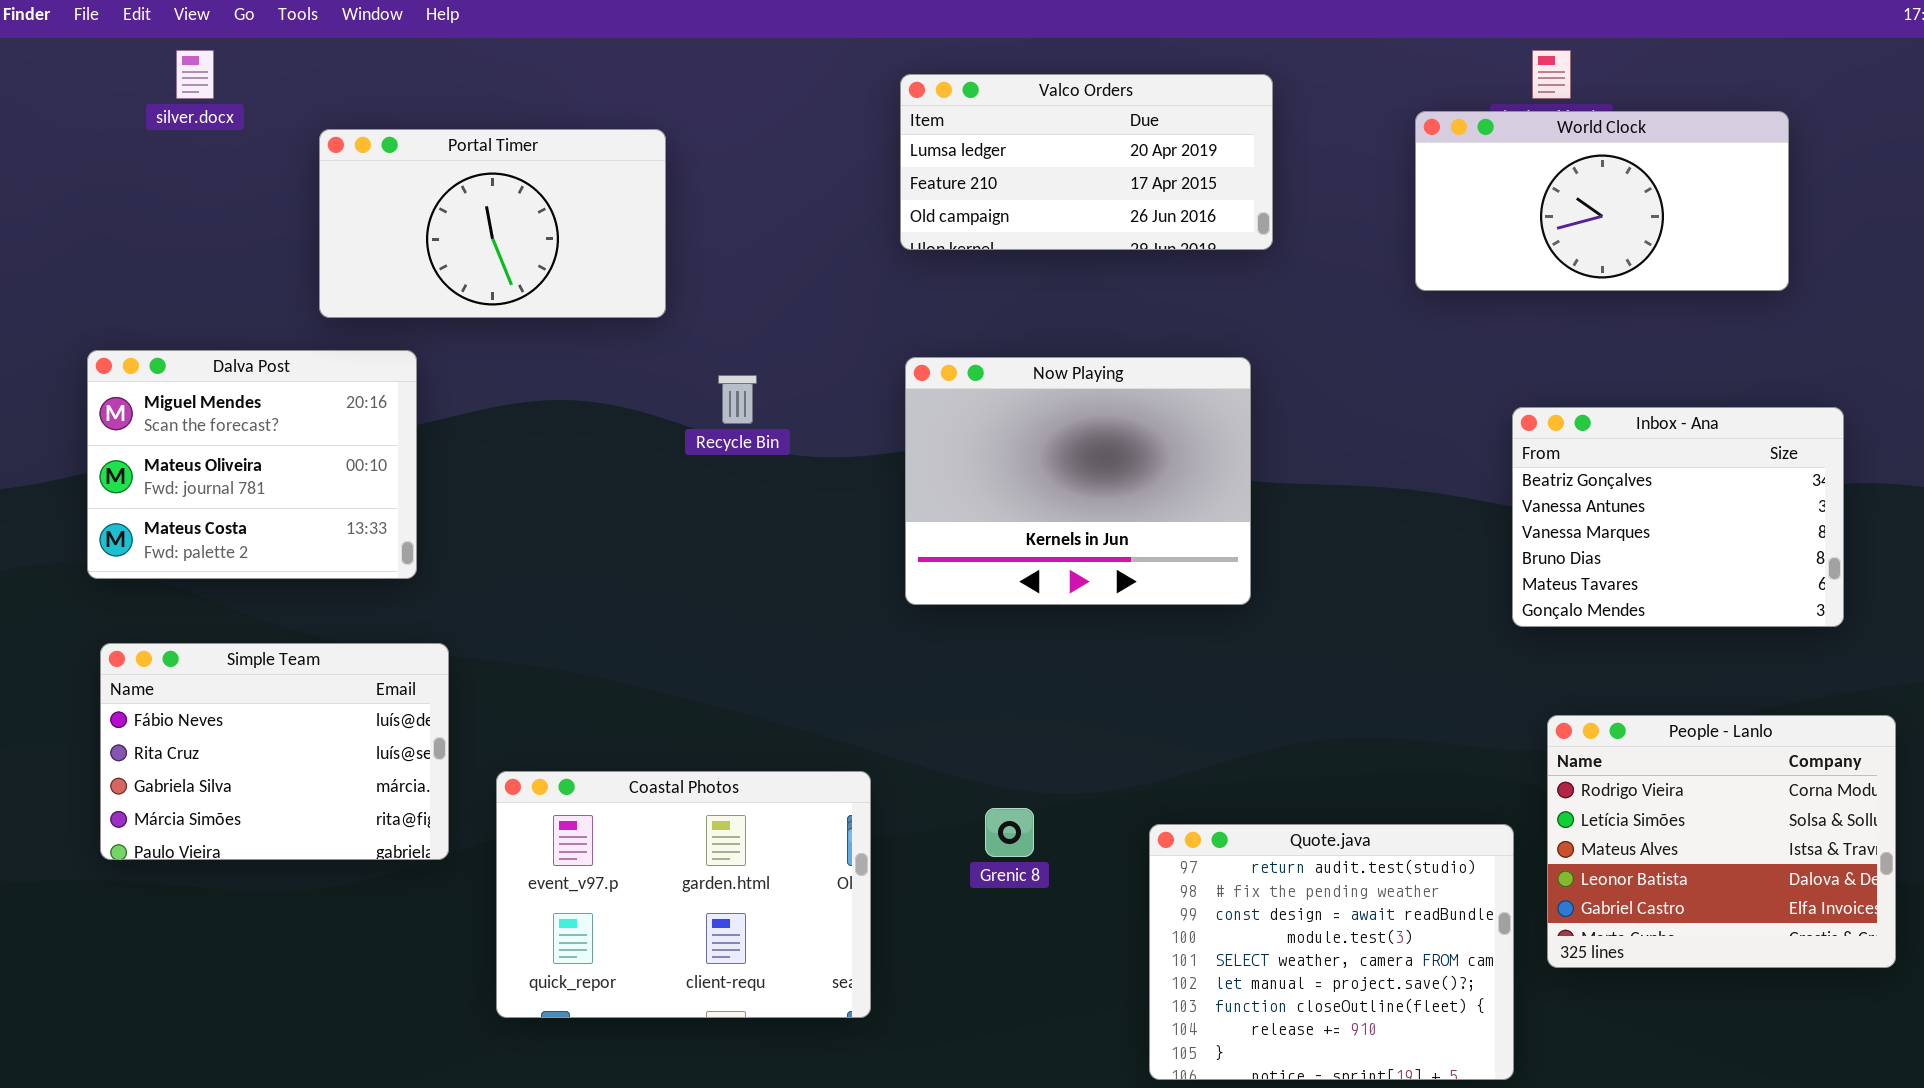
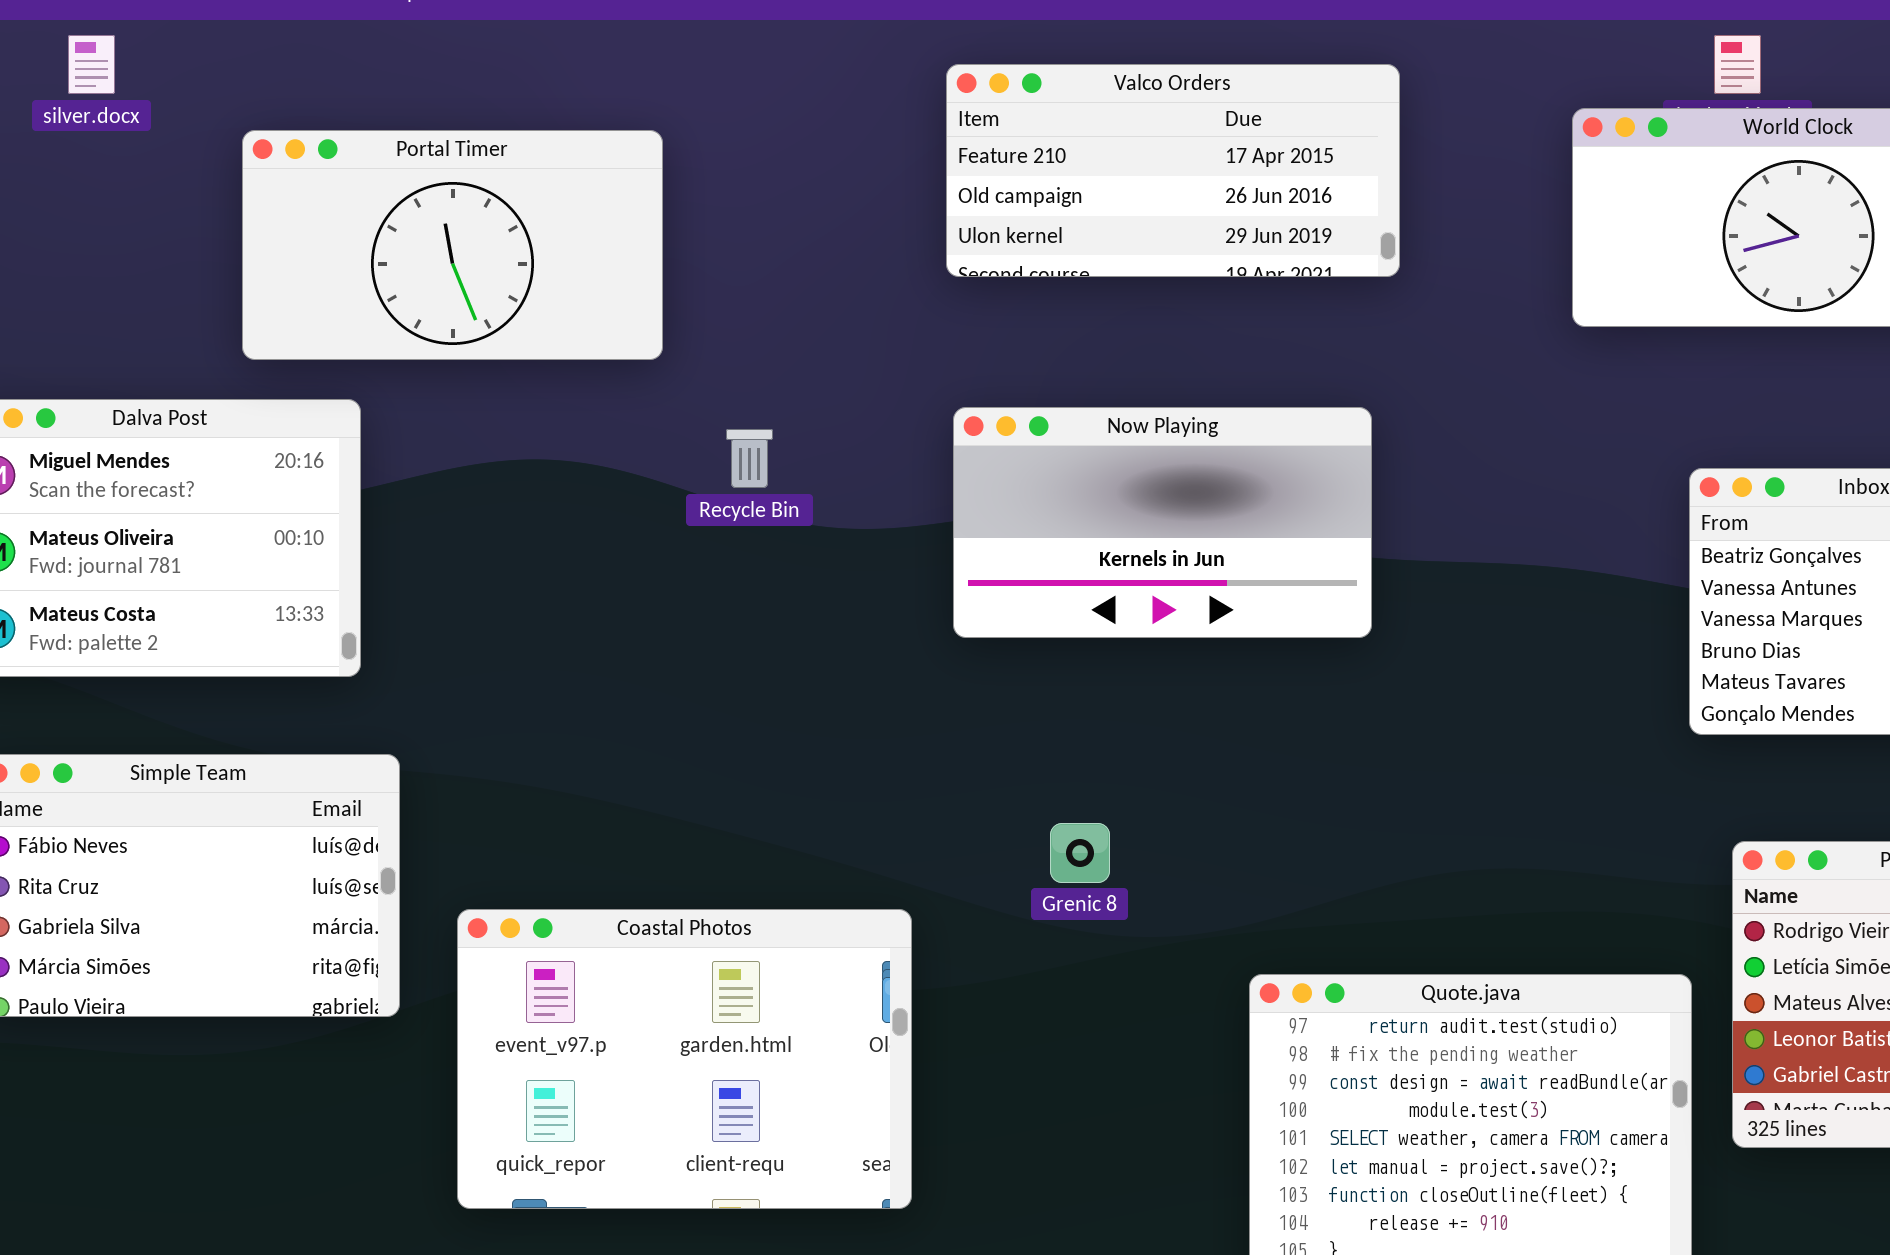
Valco Orders: [900,74,1273,250] -> [946,64,1400,277], scrolled down 1 row
Now Playing: [905,357,1251,605] -> [953,407,1372,638], resized
Grenic 8: [985,808,1034,857] -> [1050,823,1110,883], moved

